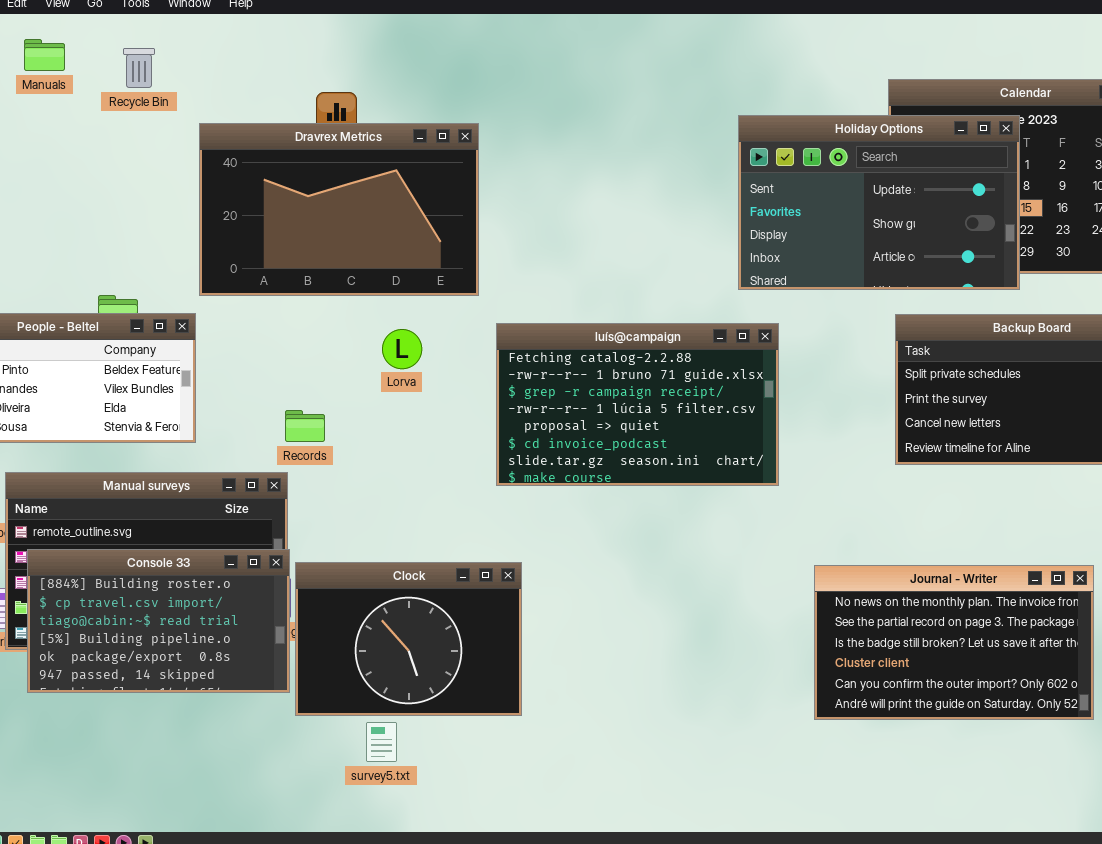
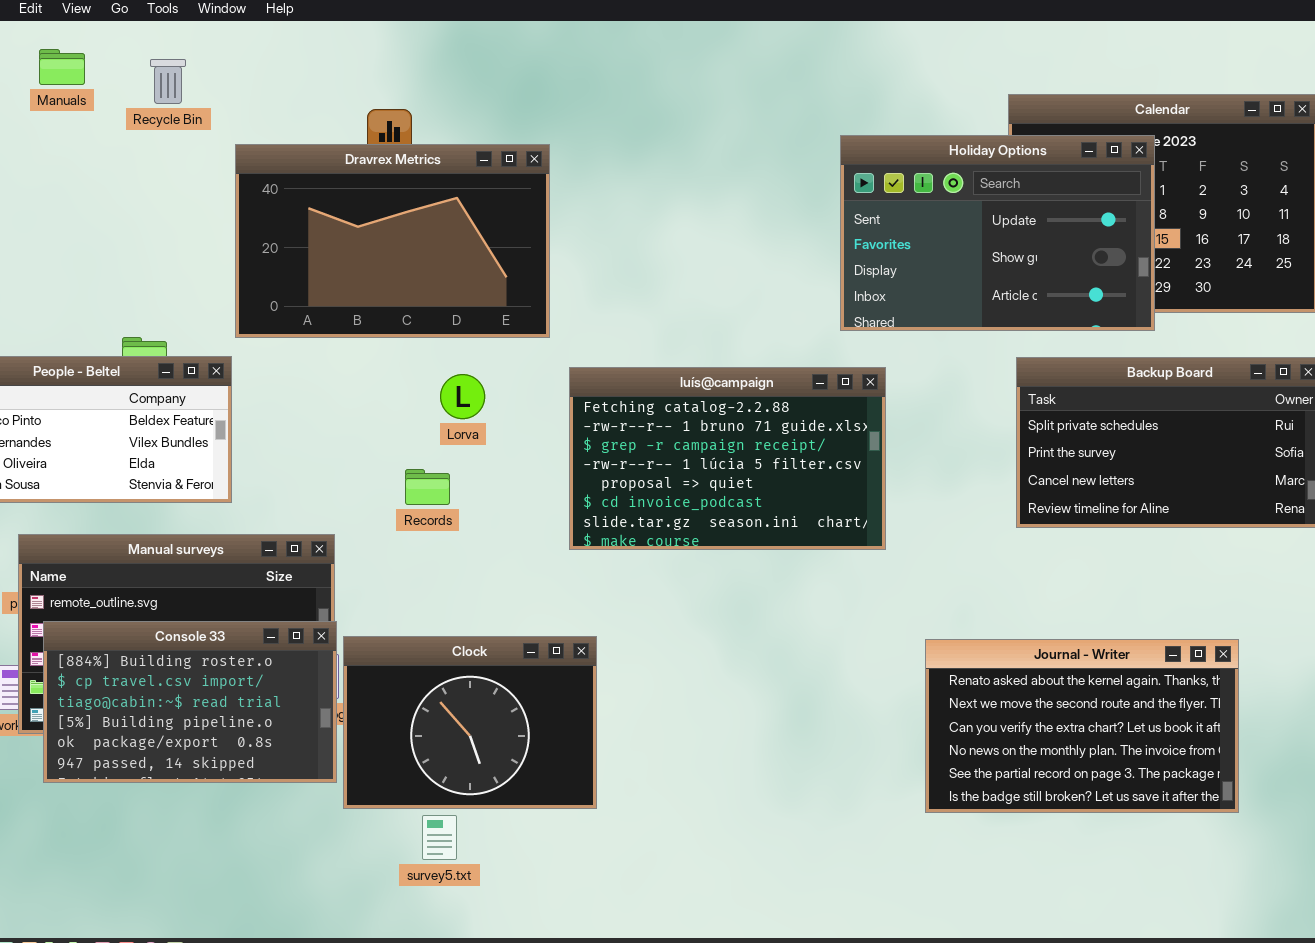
Records: [285,410,325,442] -> [405,469,450,505], moved
Journal - Writer: [814,565,1094,720] -> [925,639,1239,813], scrolled up 3 rows

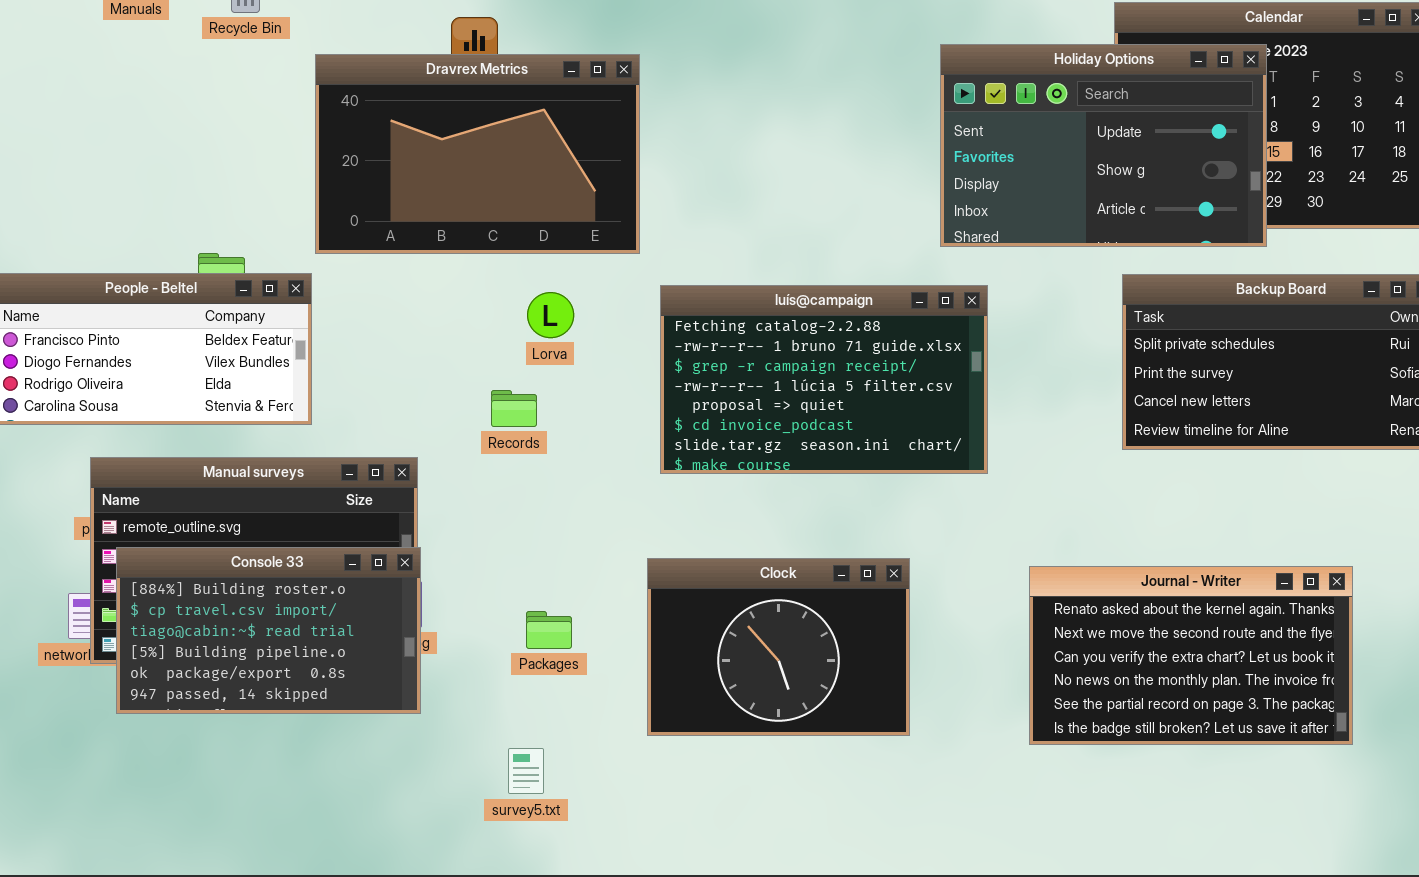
Clock: [343,636,597,809] -> [647,558,910,736], moved

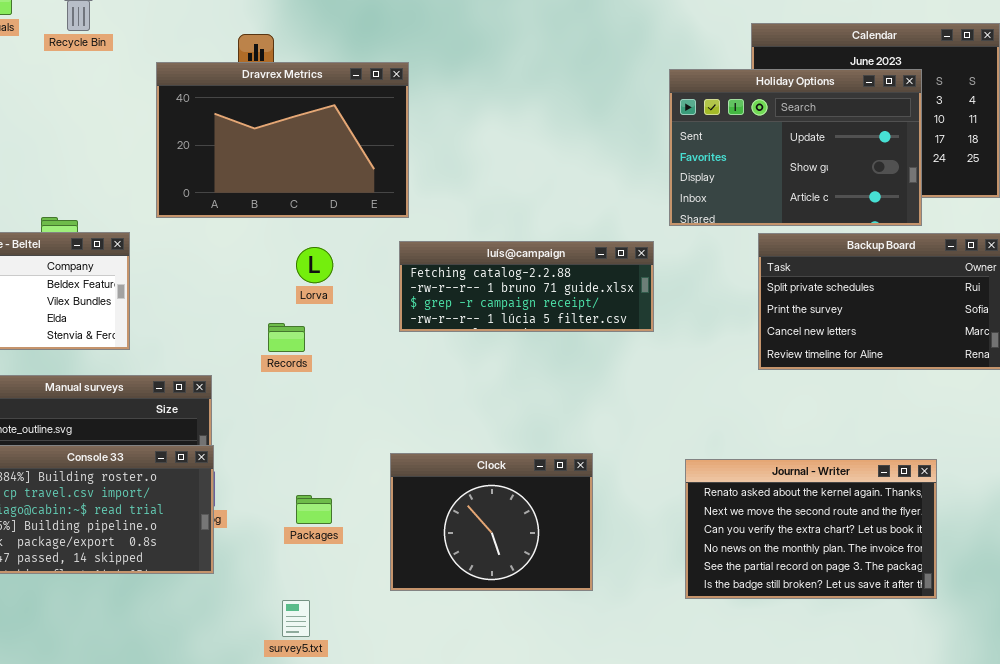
Holiday Options: [940,44,1267,247] -> [669,69,922,226], moved
Dravrex Metrics: [315,54,640,254] -> [156,62,409,218], moved
luís@campaign: [660,285,988,474] -> [399,241,654,332], resized

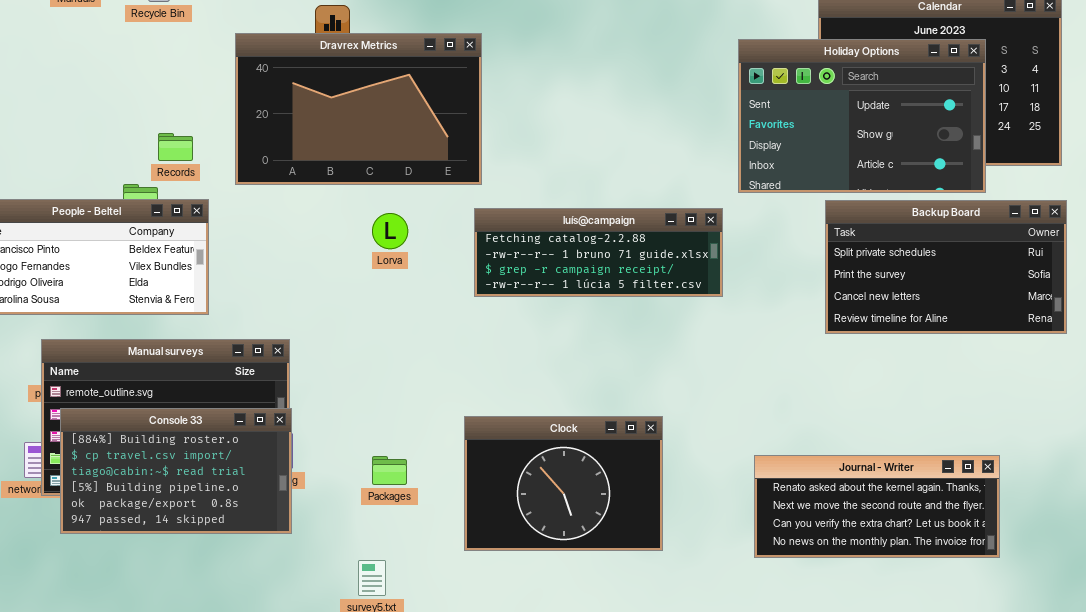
Records: [268,323,305,352] -> [158,133,193,161], moved
Journal - Writer: [685,459,937,599] -> [754,455,1000,558], resized

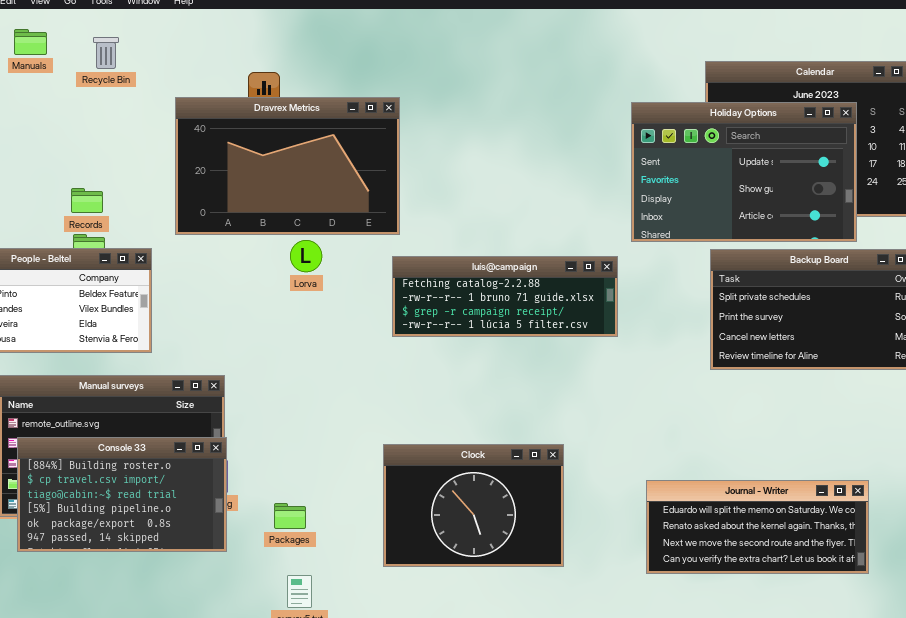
Records: [158,133,193,161] -> [71,188,103,213], moved
Lorva: [372,213,408,249] -> [290,240,322,272], moved
Journal - Writer: [754,455,1000,558] -> [646,480,869,574], scrolled up 1 row
Packages: [372,456,407,485] -> [274,503,306,529], moved

